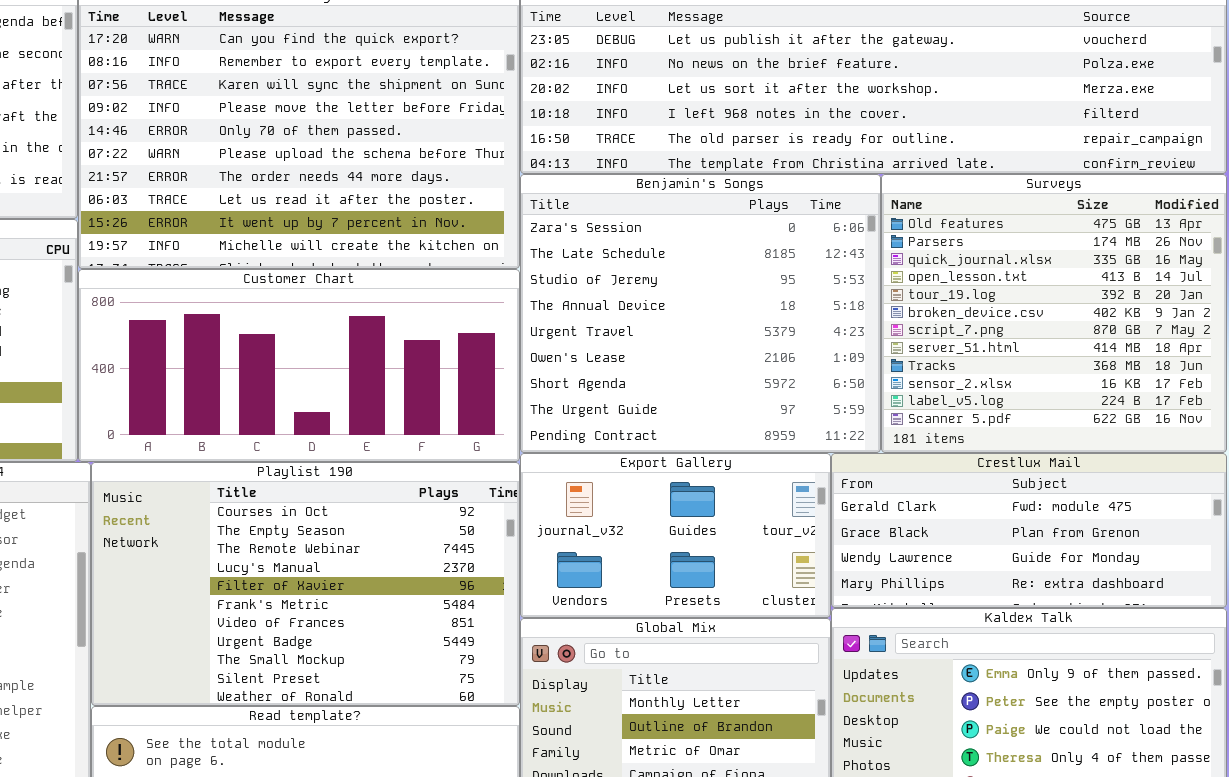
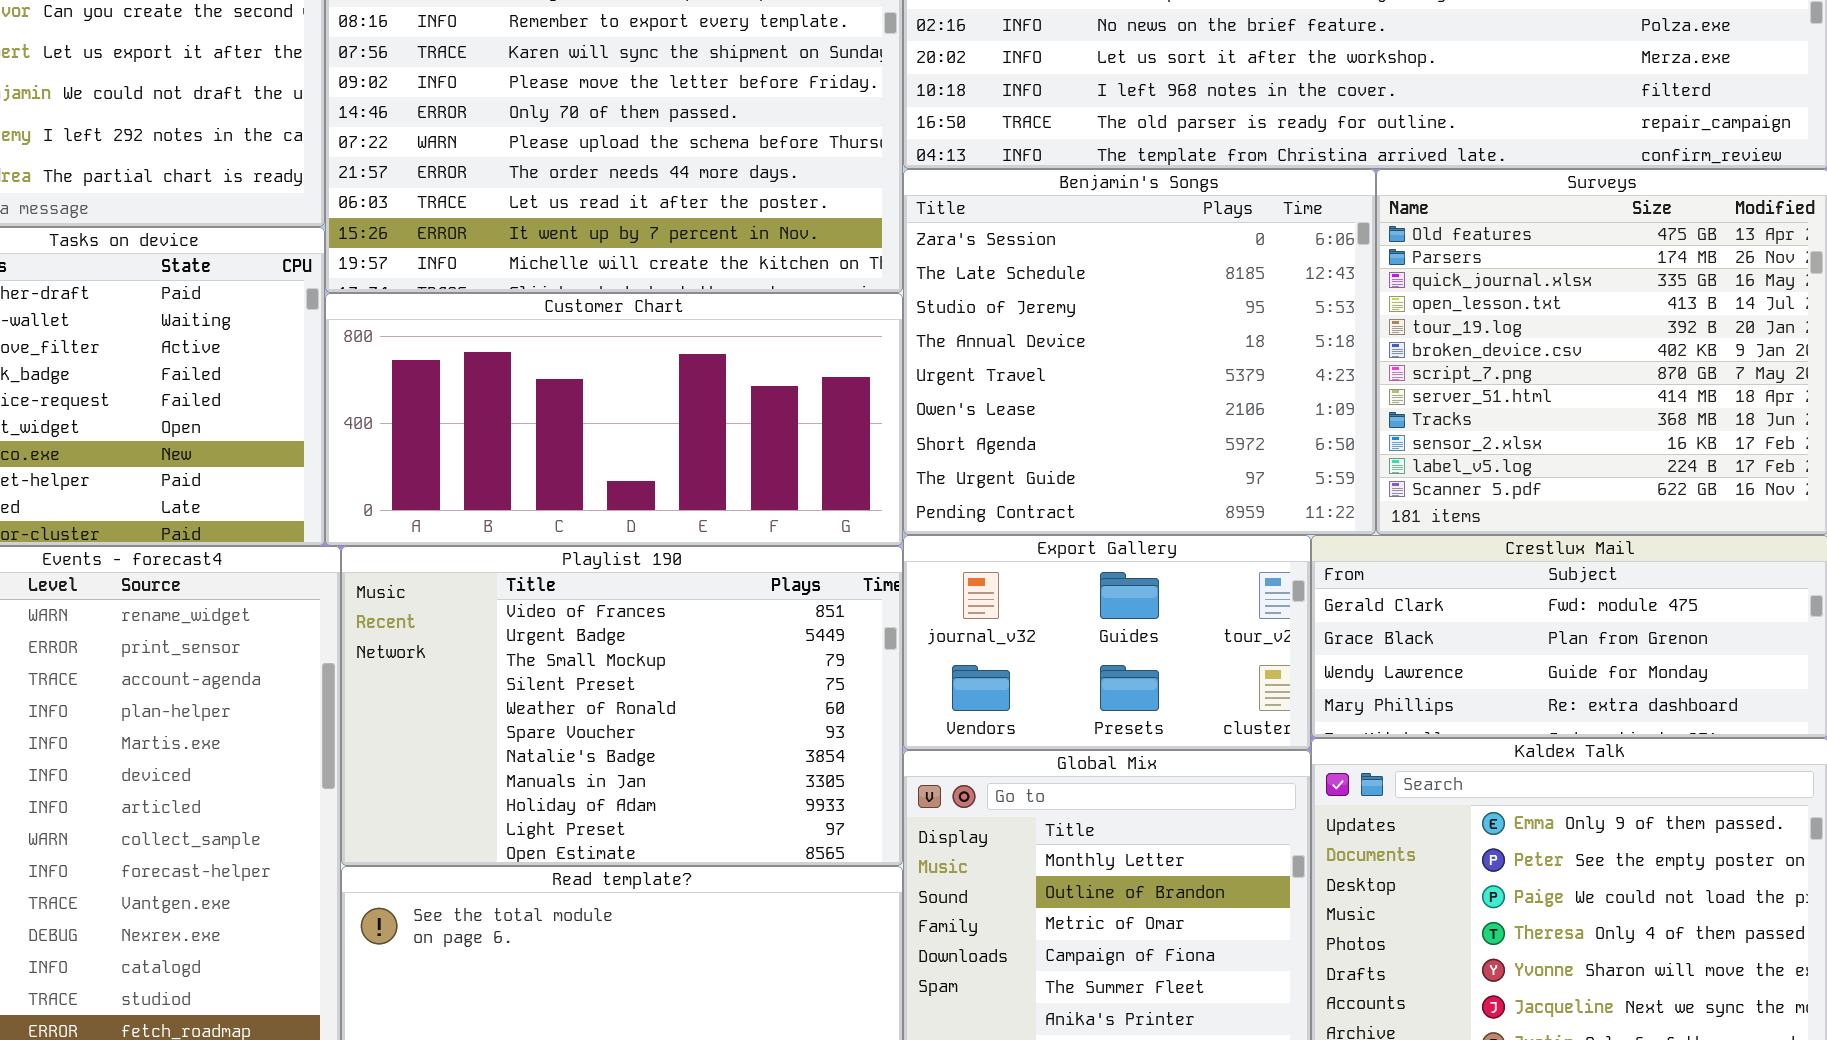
Playlist 190: [91,462,520,706] -> [341,546,903,866], scrolled down 6 rows

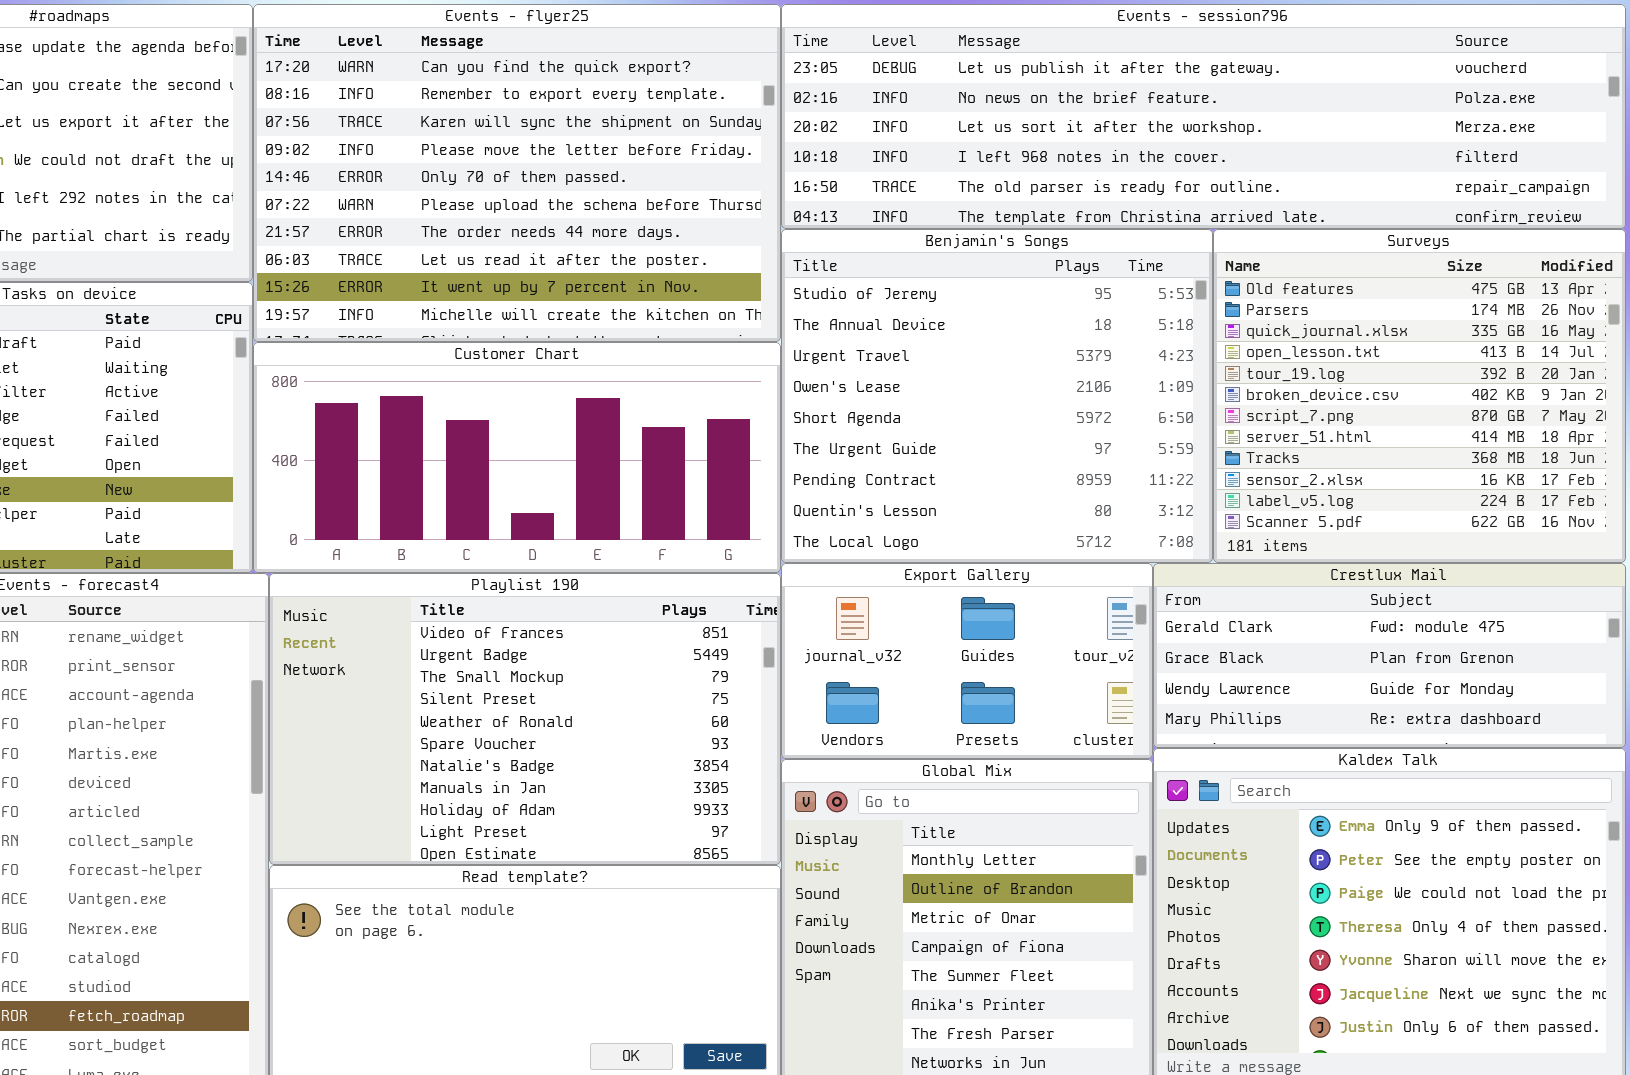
Benjamin's Songs: [903,169,1376,535] -> [781,229,1213,563], scrolled down 2 rows

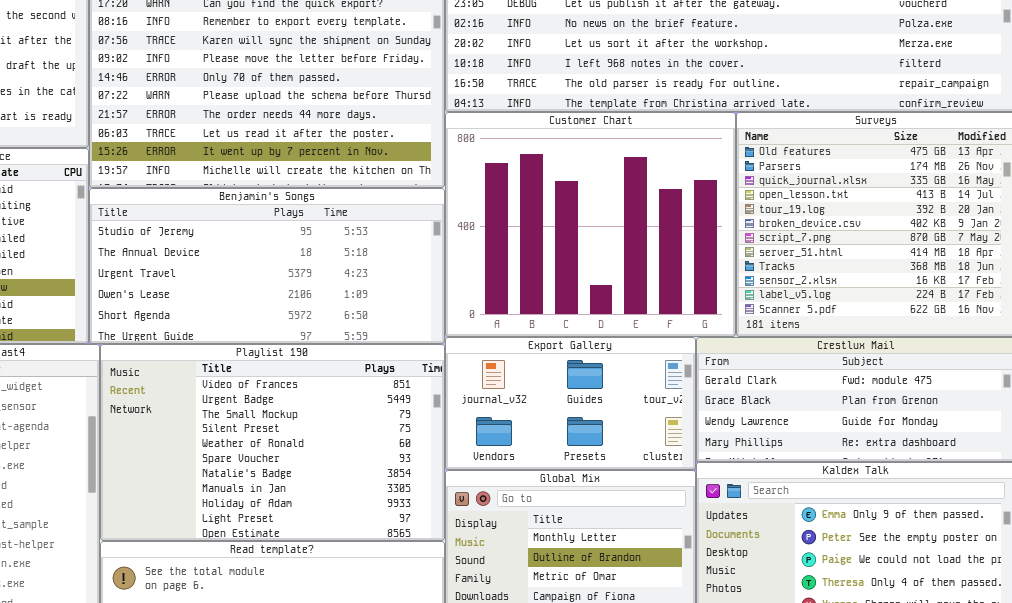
Benjamin's Songs: [781,229,1213,563] -> [89,188,445,344], moved, resized
Customer Chart: [253,342,781,573] -> [445,112,736,337], moved, resized

